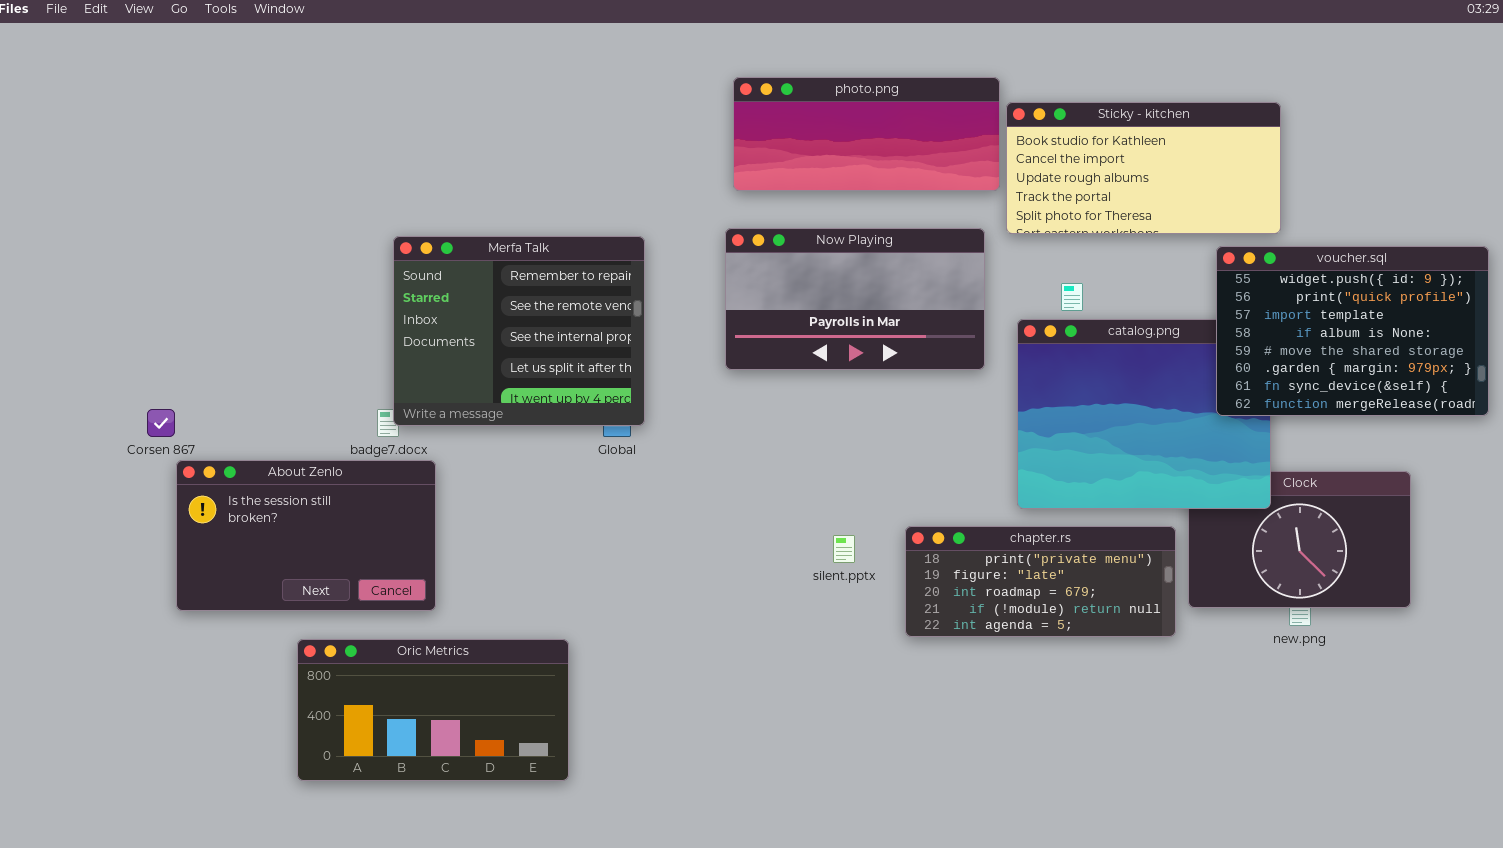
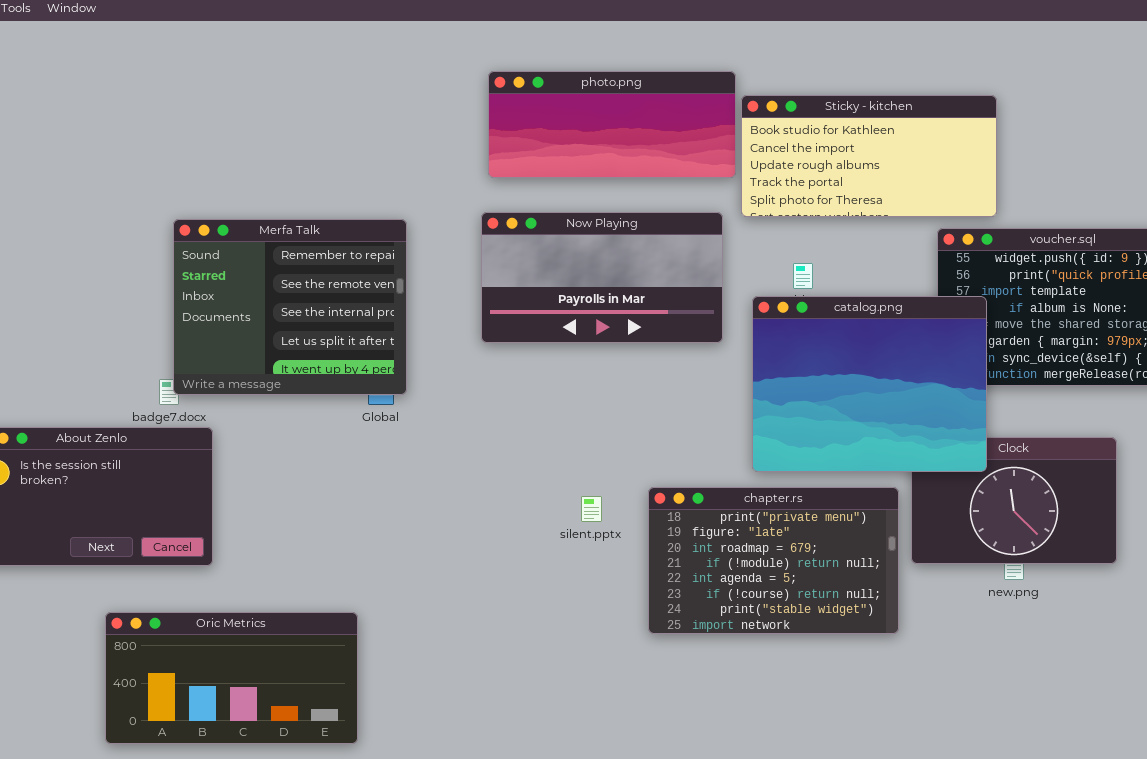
catalog.png: [1017,319,1271,509] -> [752,296,987,472], raised
chapter.rs: [905,526,1176,637] -> [648,487,899,634], resized
Oric Metrics: [297,639,569,781] -> [105,612,358,744], moved

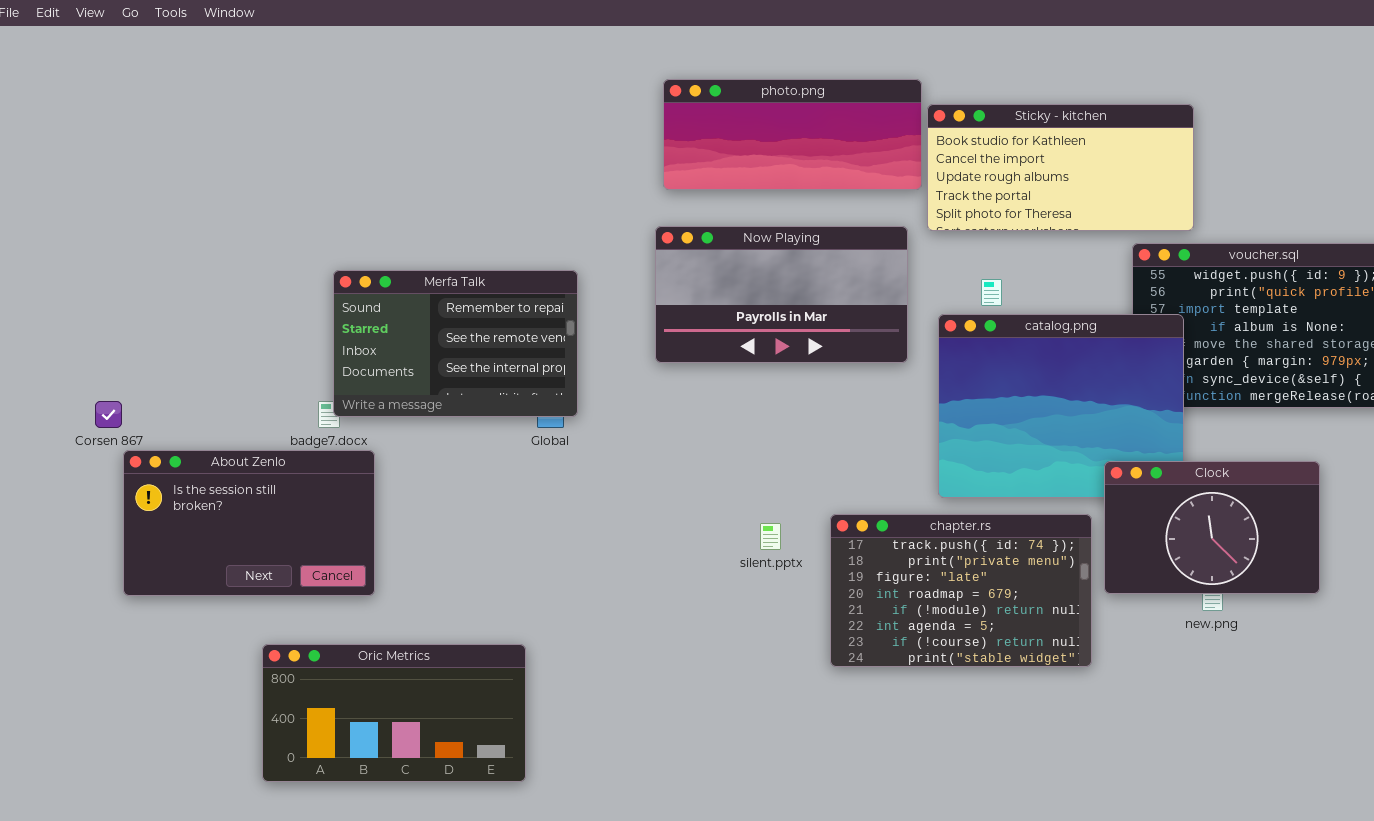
Merfa Talk: [173,219,407,395] -> [333,270,578,417], resized
Clock: [911,437,1117,564] -> [1104,461,1320,594], raised
chapter.rs: [648,487,899,634] -> [830,514,1092,667], scrolled up 1 row

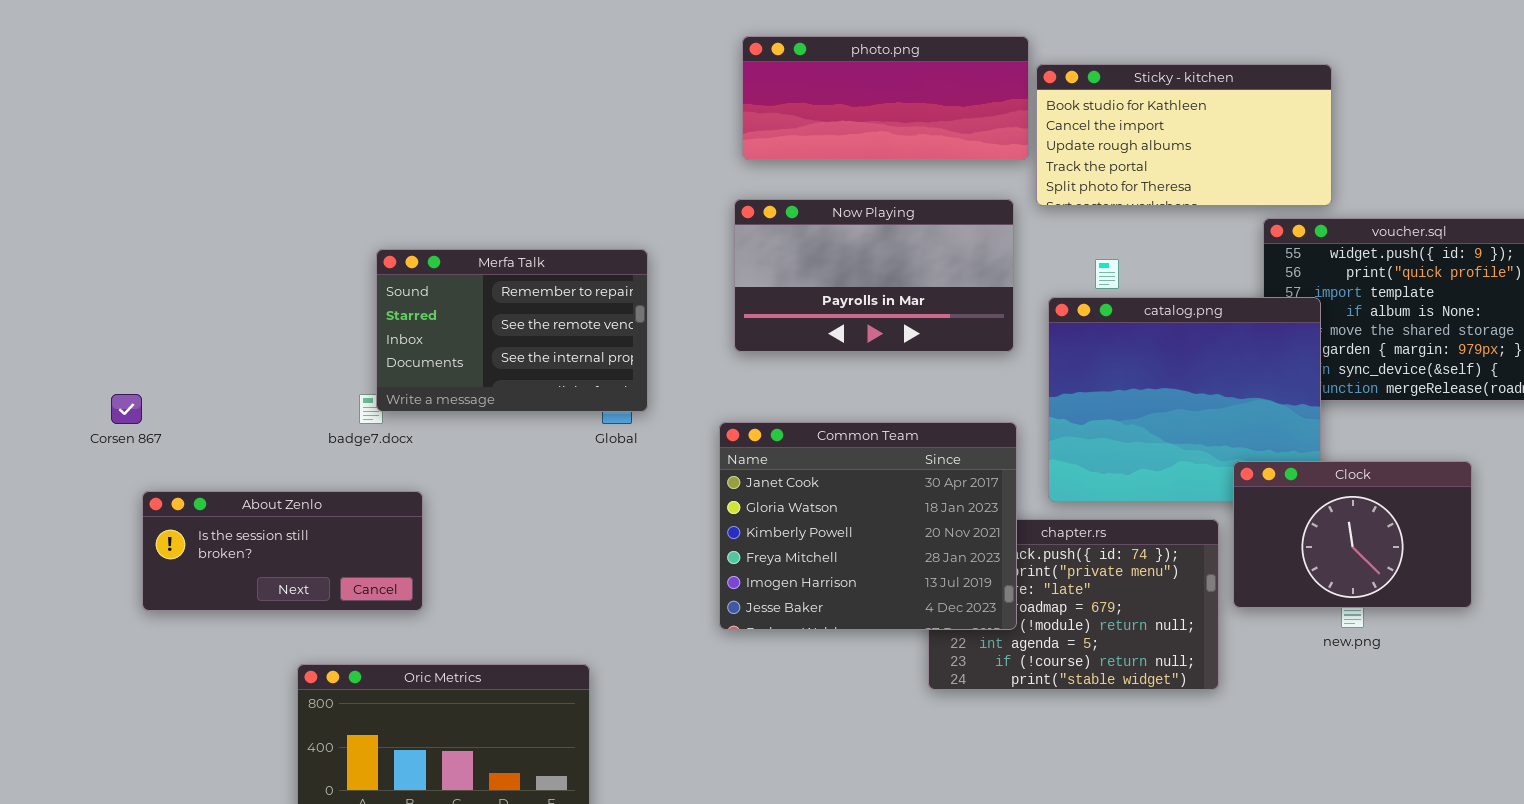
Common Team: none -> [719,422,1017,630], opened
About Zenlo: [123,450,375,596] -> [142,491,423,611], resized

